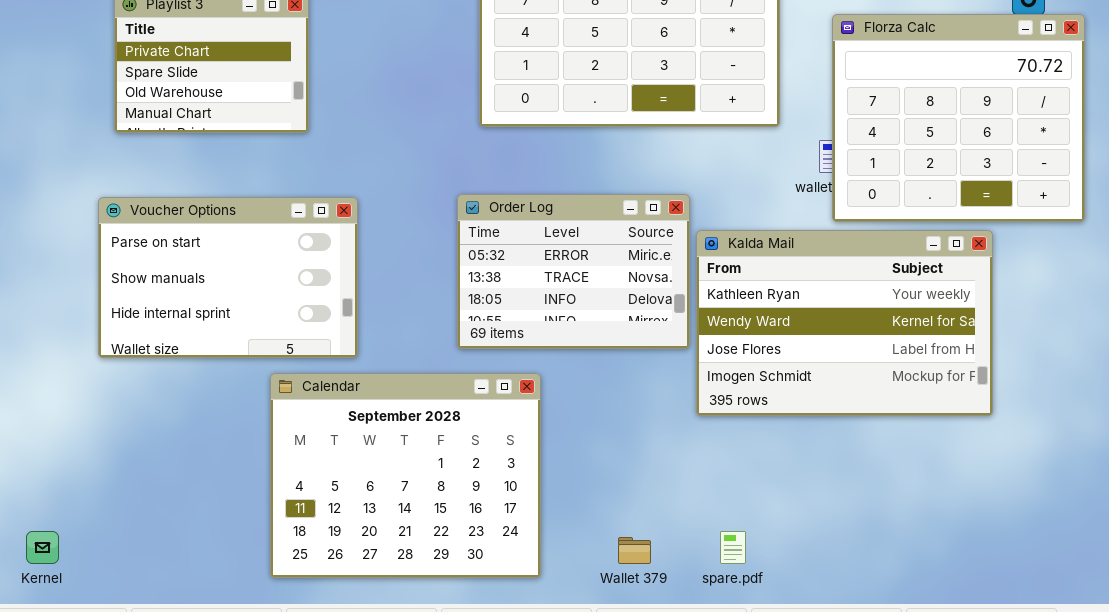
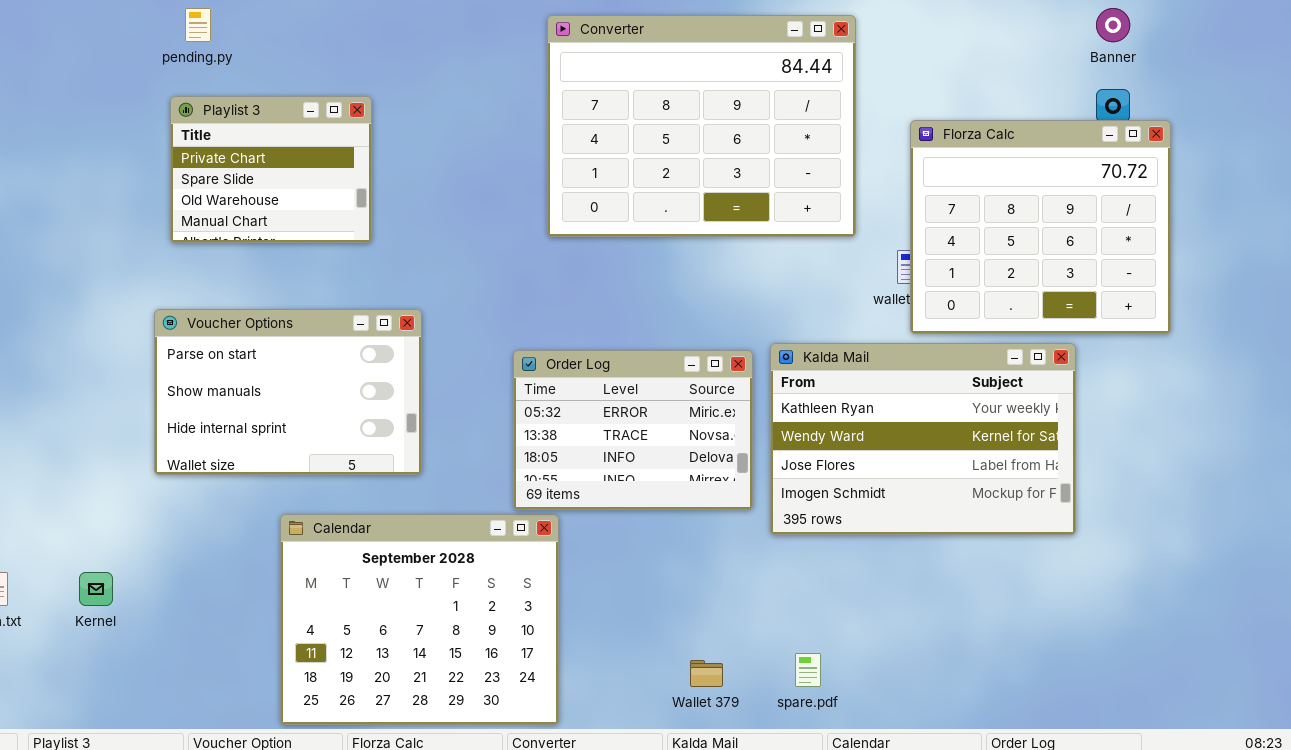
Order Log: [457,194,690,349] -> [513,350,753,510], moved
Calendar: [270,373,541,578] -> [280,514,559,725], moved
Kernel: [26,531,59,564] -> [79,572,113,606], moved

